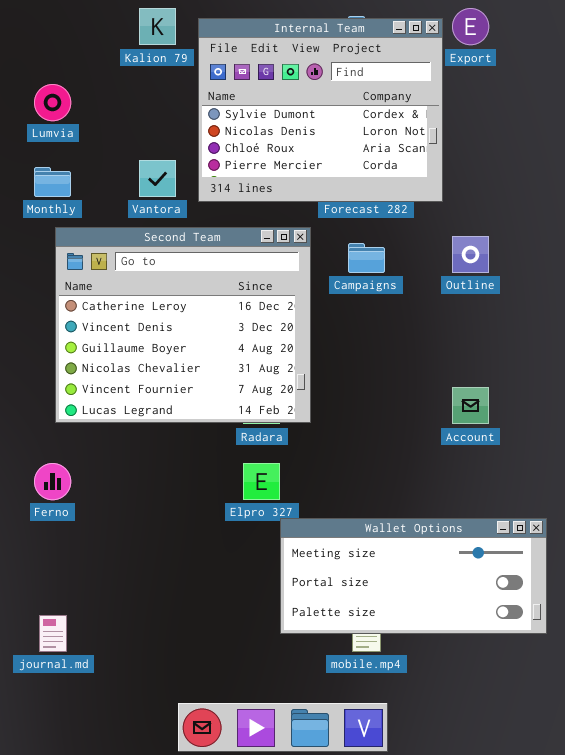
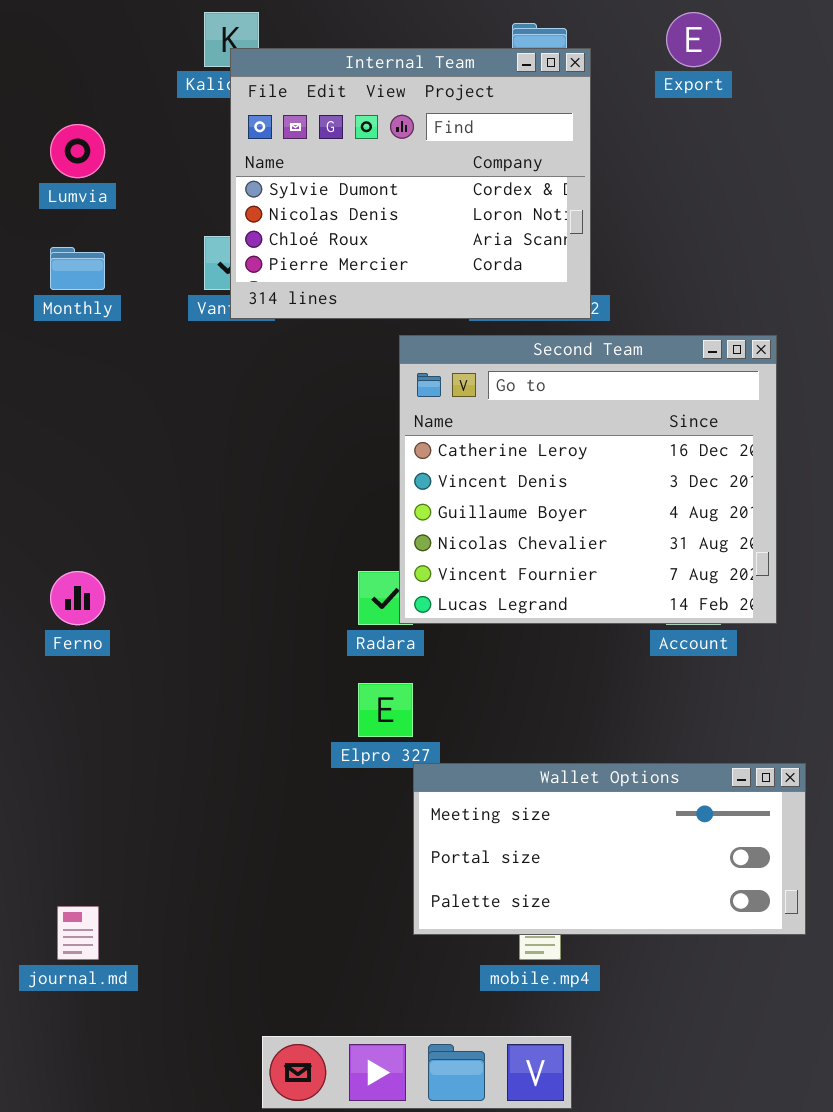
Internal Team: [198,18,443,202] -> [230,48,591,319], moved
Second Team: [55,227,311,423] -> [399,335,777,624], moved
Ferno: [34,463,71,500] -> [50,571,105,625], moved

